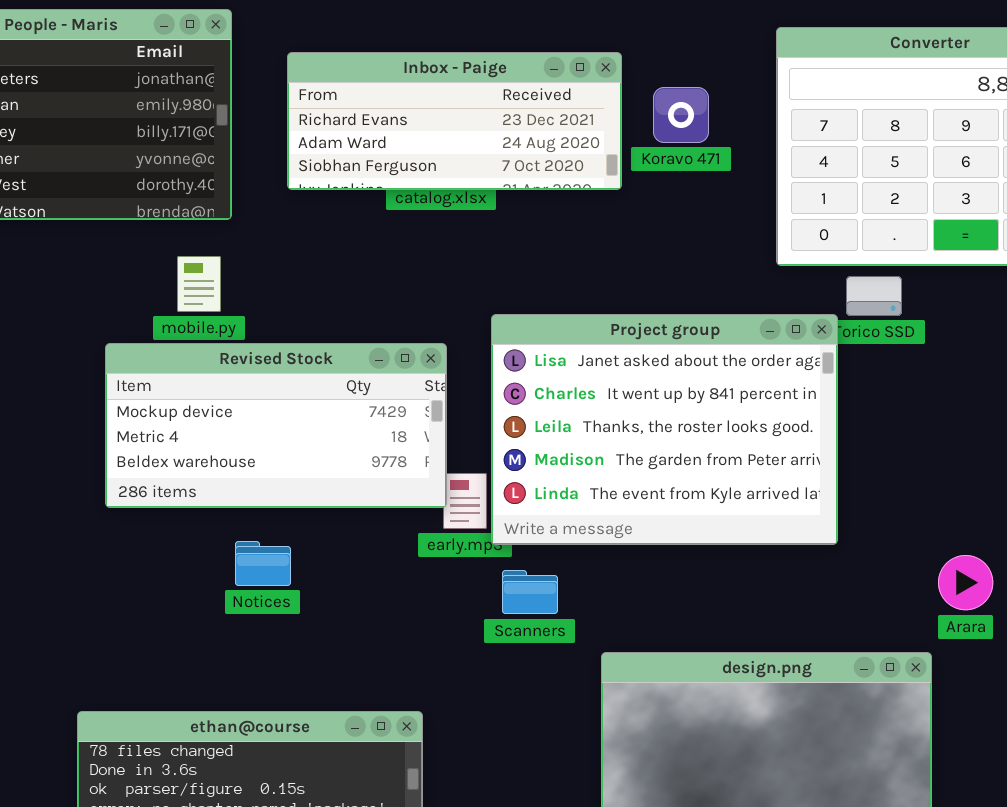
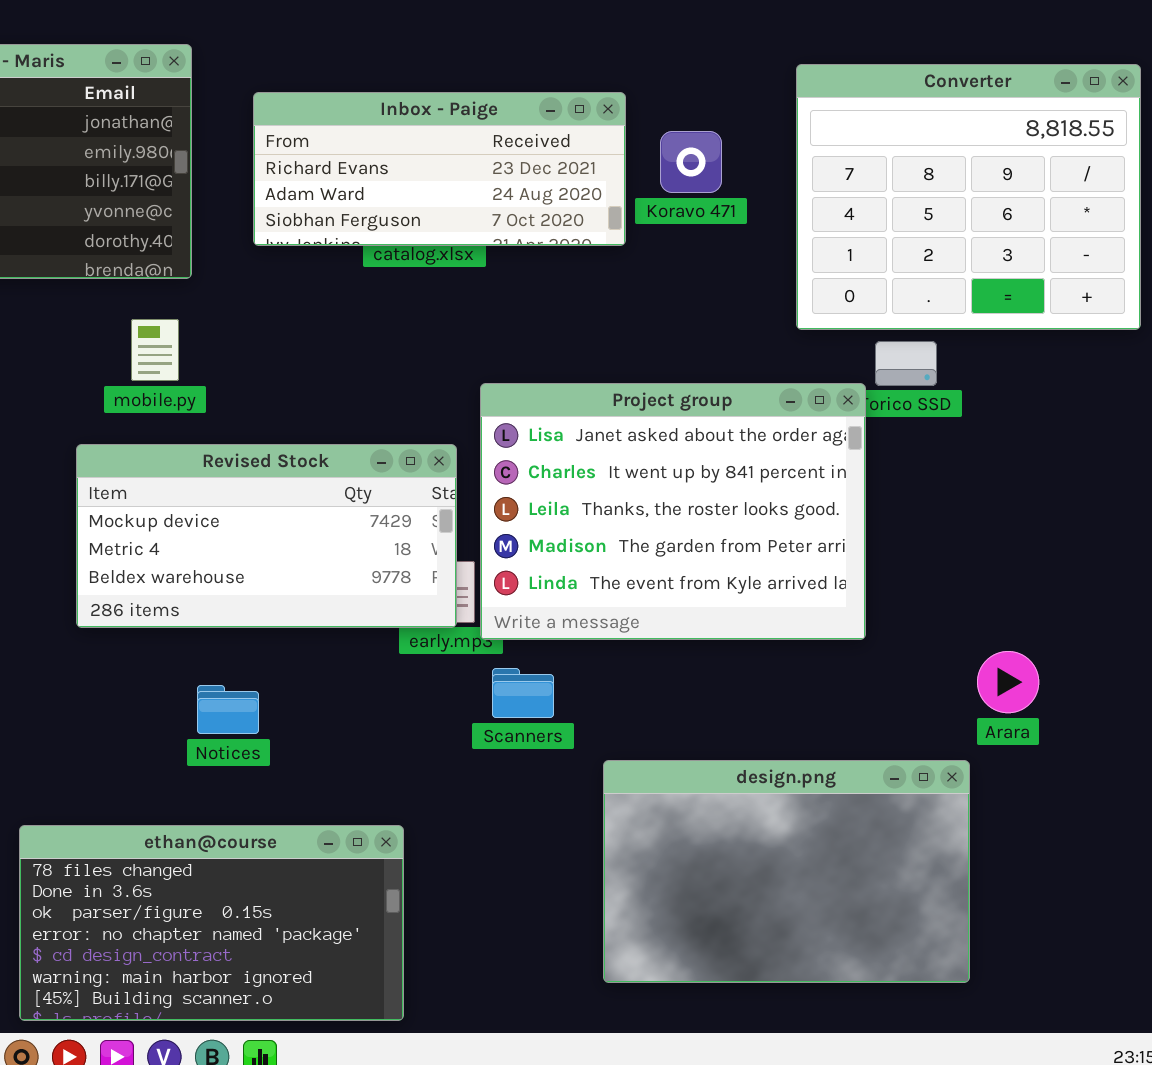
Revised Stock: [105,343,447,508] -> [76,444,457,628], moved
Notices: [235,541,291,586] -> [197,685,259,734], moved

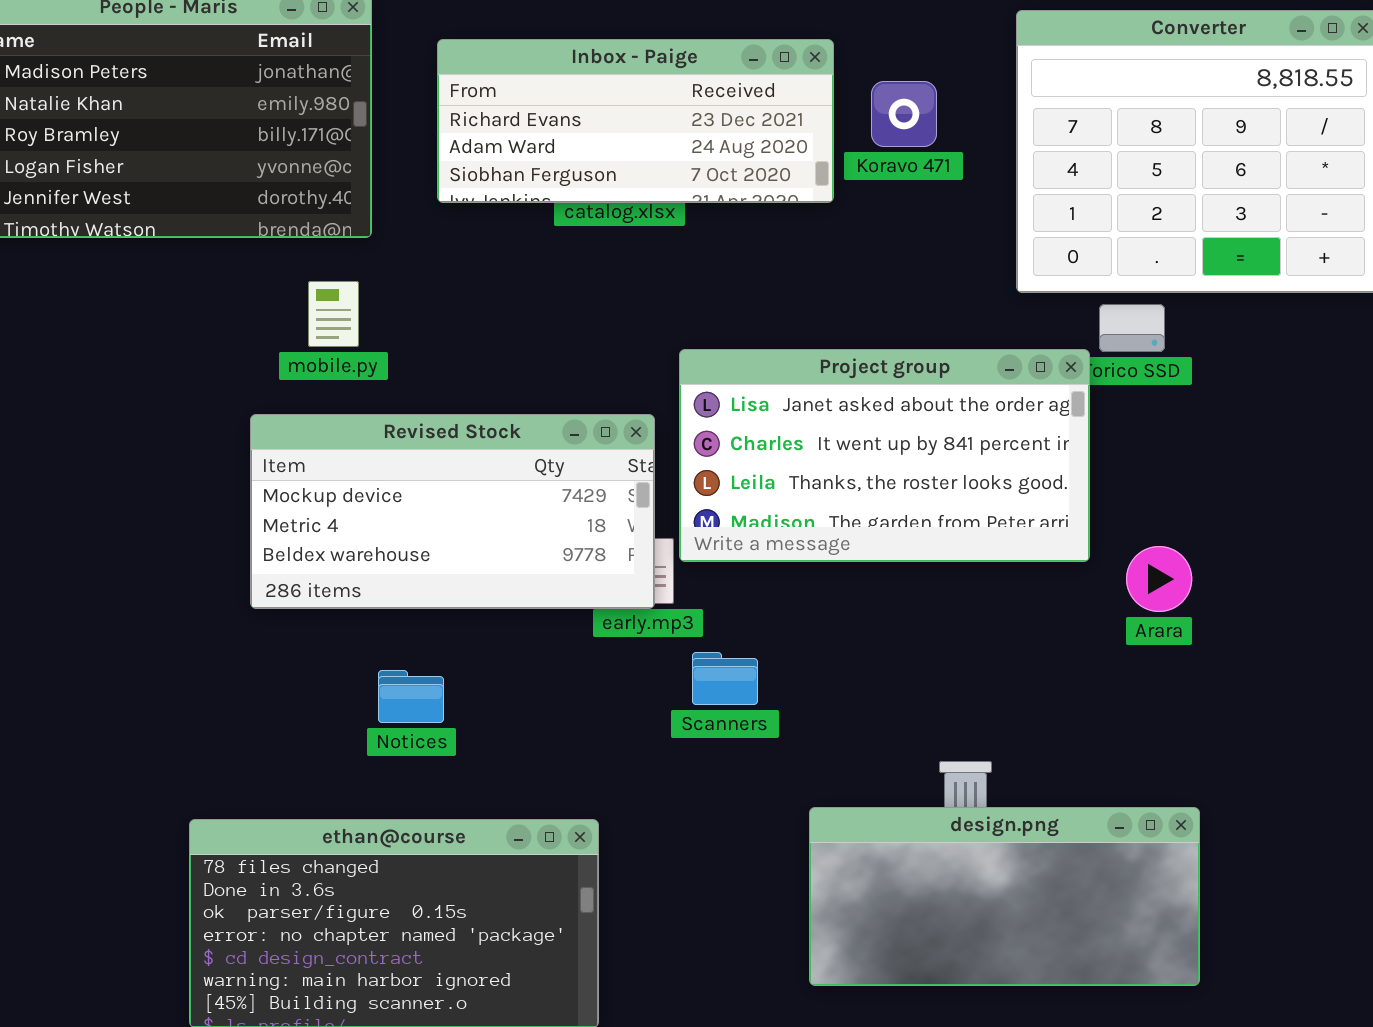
Project group: [480,383,866,640] -> [679,349,1090,562], resized
Arara: [977,651,1039,713] -> [1126,546,1192,612], moved
design.png: [603,760,970,983] -> [809,807,1200,986], resized

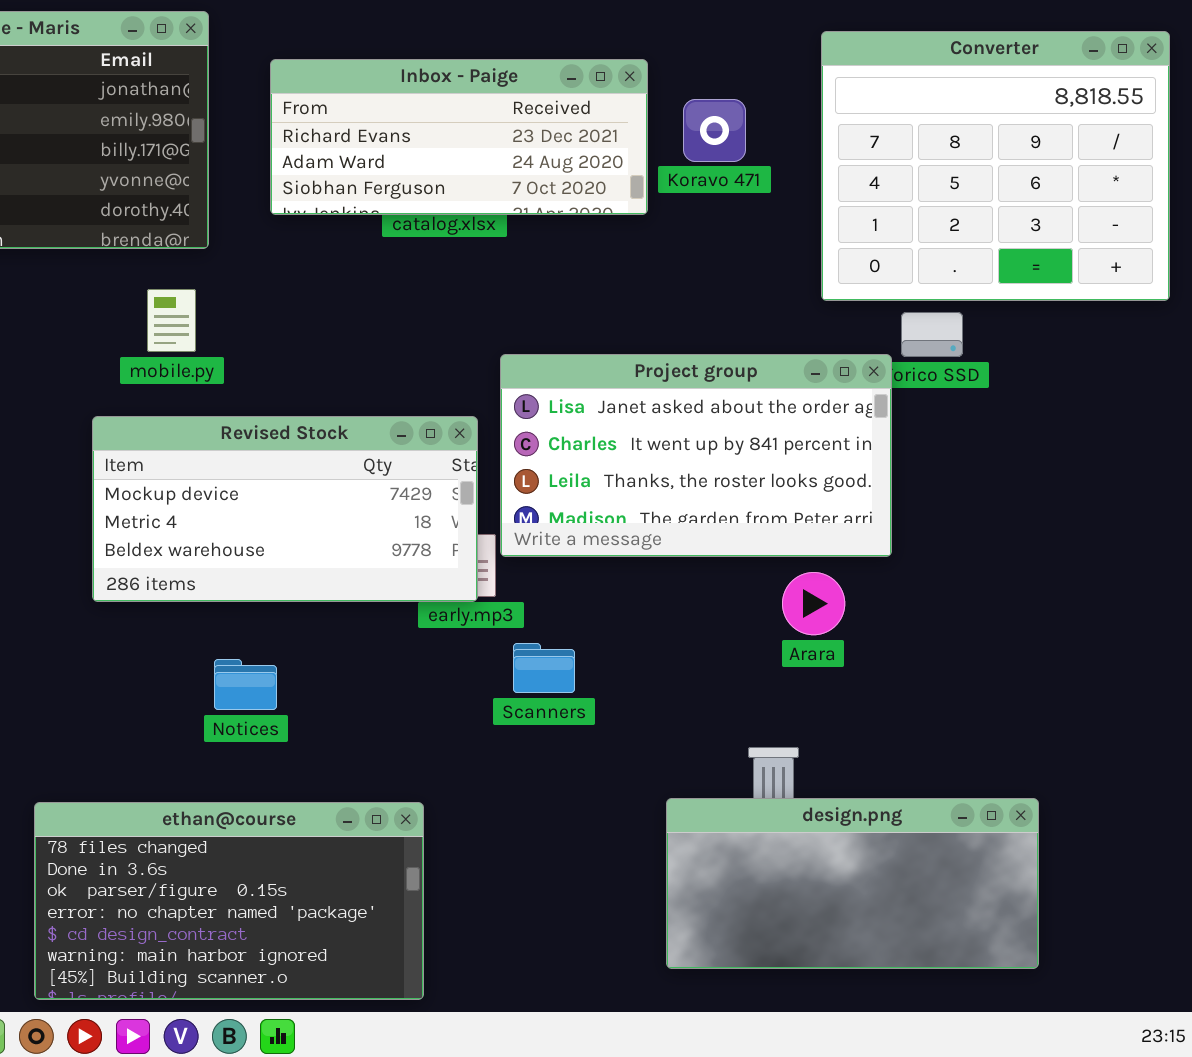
Arara: [1126,546,1192,612] -> [782,572,845,635], moved
design.png: [809,807,1200,986] -> [666,798,1039,969], moved

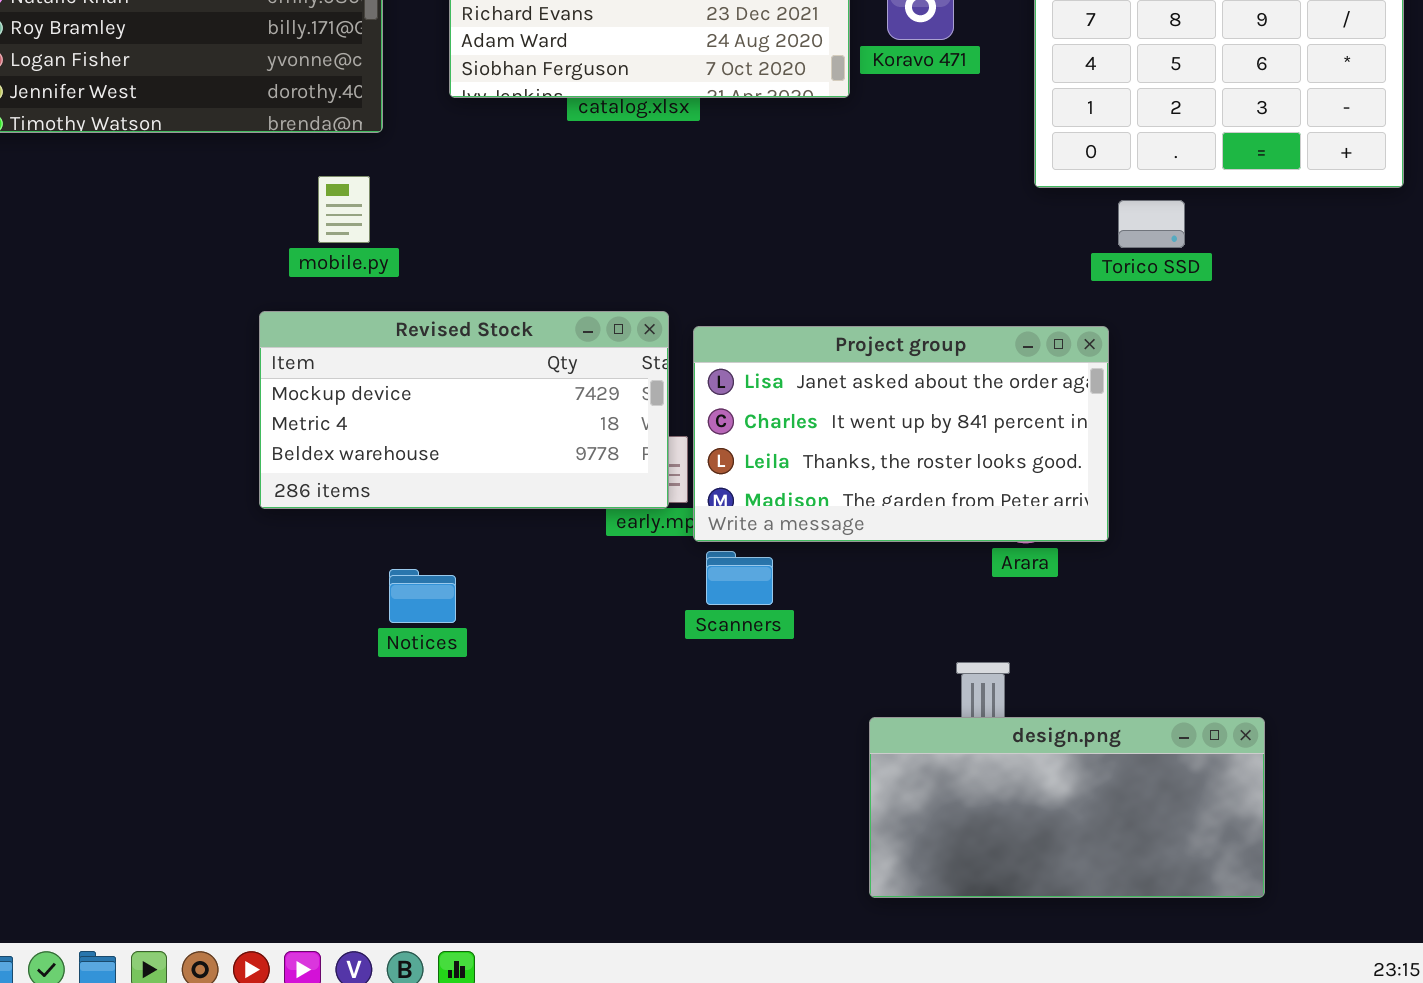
Project group: [500,354,892,557] -> [693,326,1109,542], moved
ethan@course: [34,802,424,1000] -> none, closed

